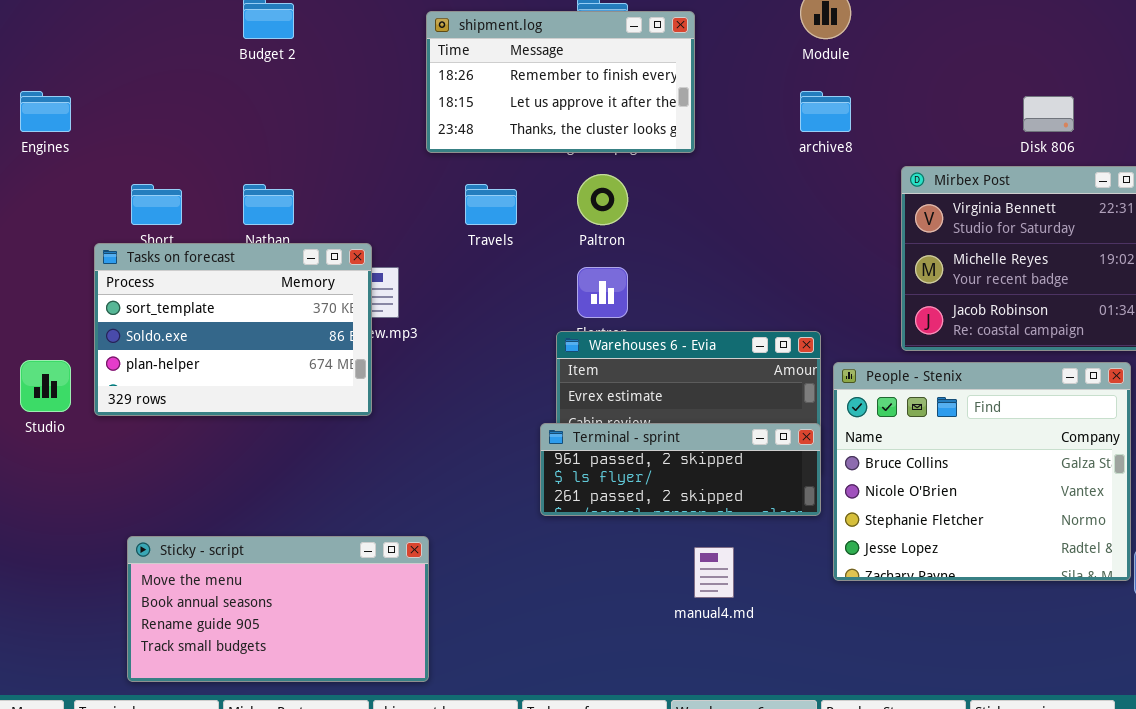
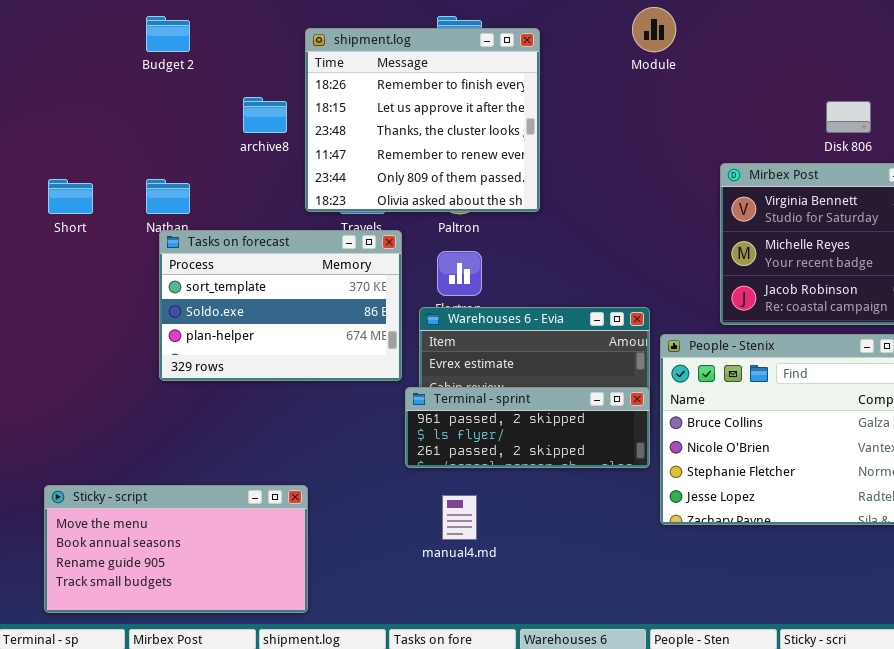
shipment.log: [426,11,695,153] -> [305,28,540,212], resized
archive8: [800,91,851,132] -> [243,97,287,133], moved
Tasks on forecast: [94,243,372,416] -> [159,230,402,381], moved
manual4.md: [694,547,734,598] -> [442,495,477,540], moved

